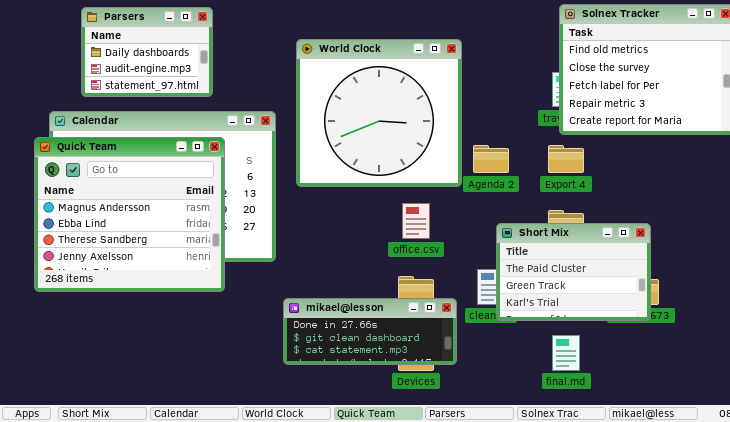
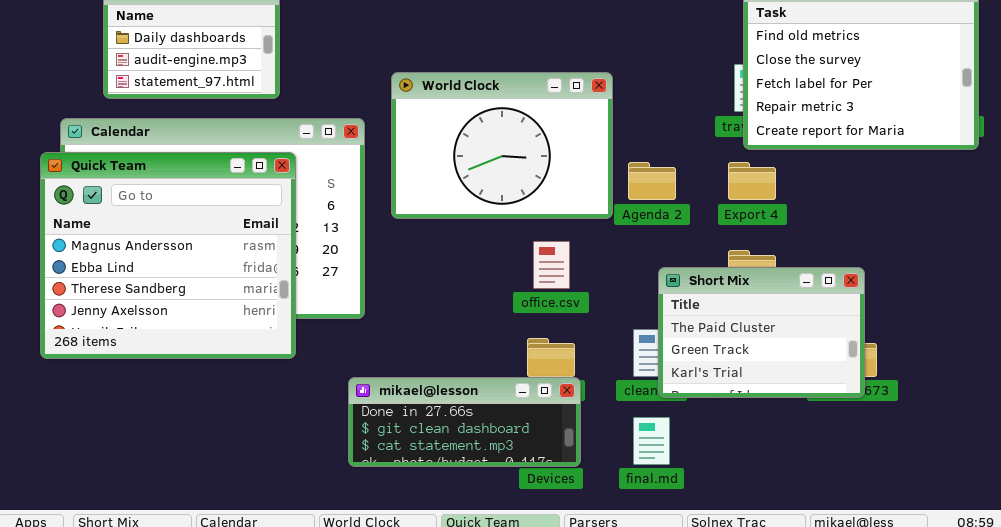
World Clock: [296,39,462,187] -> [391,72,613,219], resized
mikael@lesson: [283,298,457,365] -> [348,377,581,467], moved
final.md: [552,335,580,371] -> [633,417,670,465], moved

